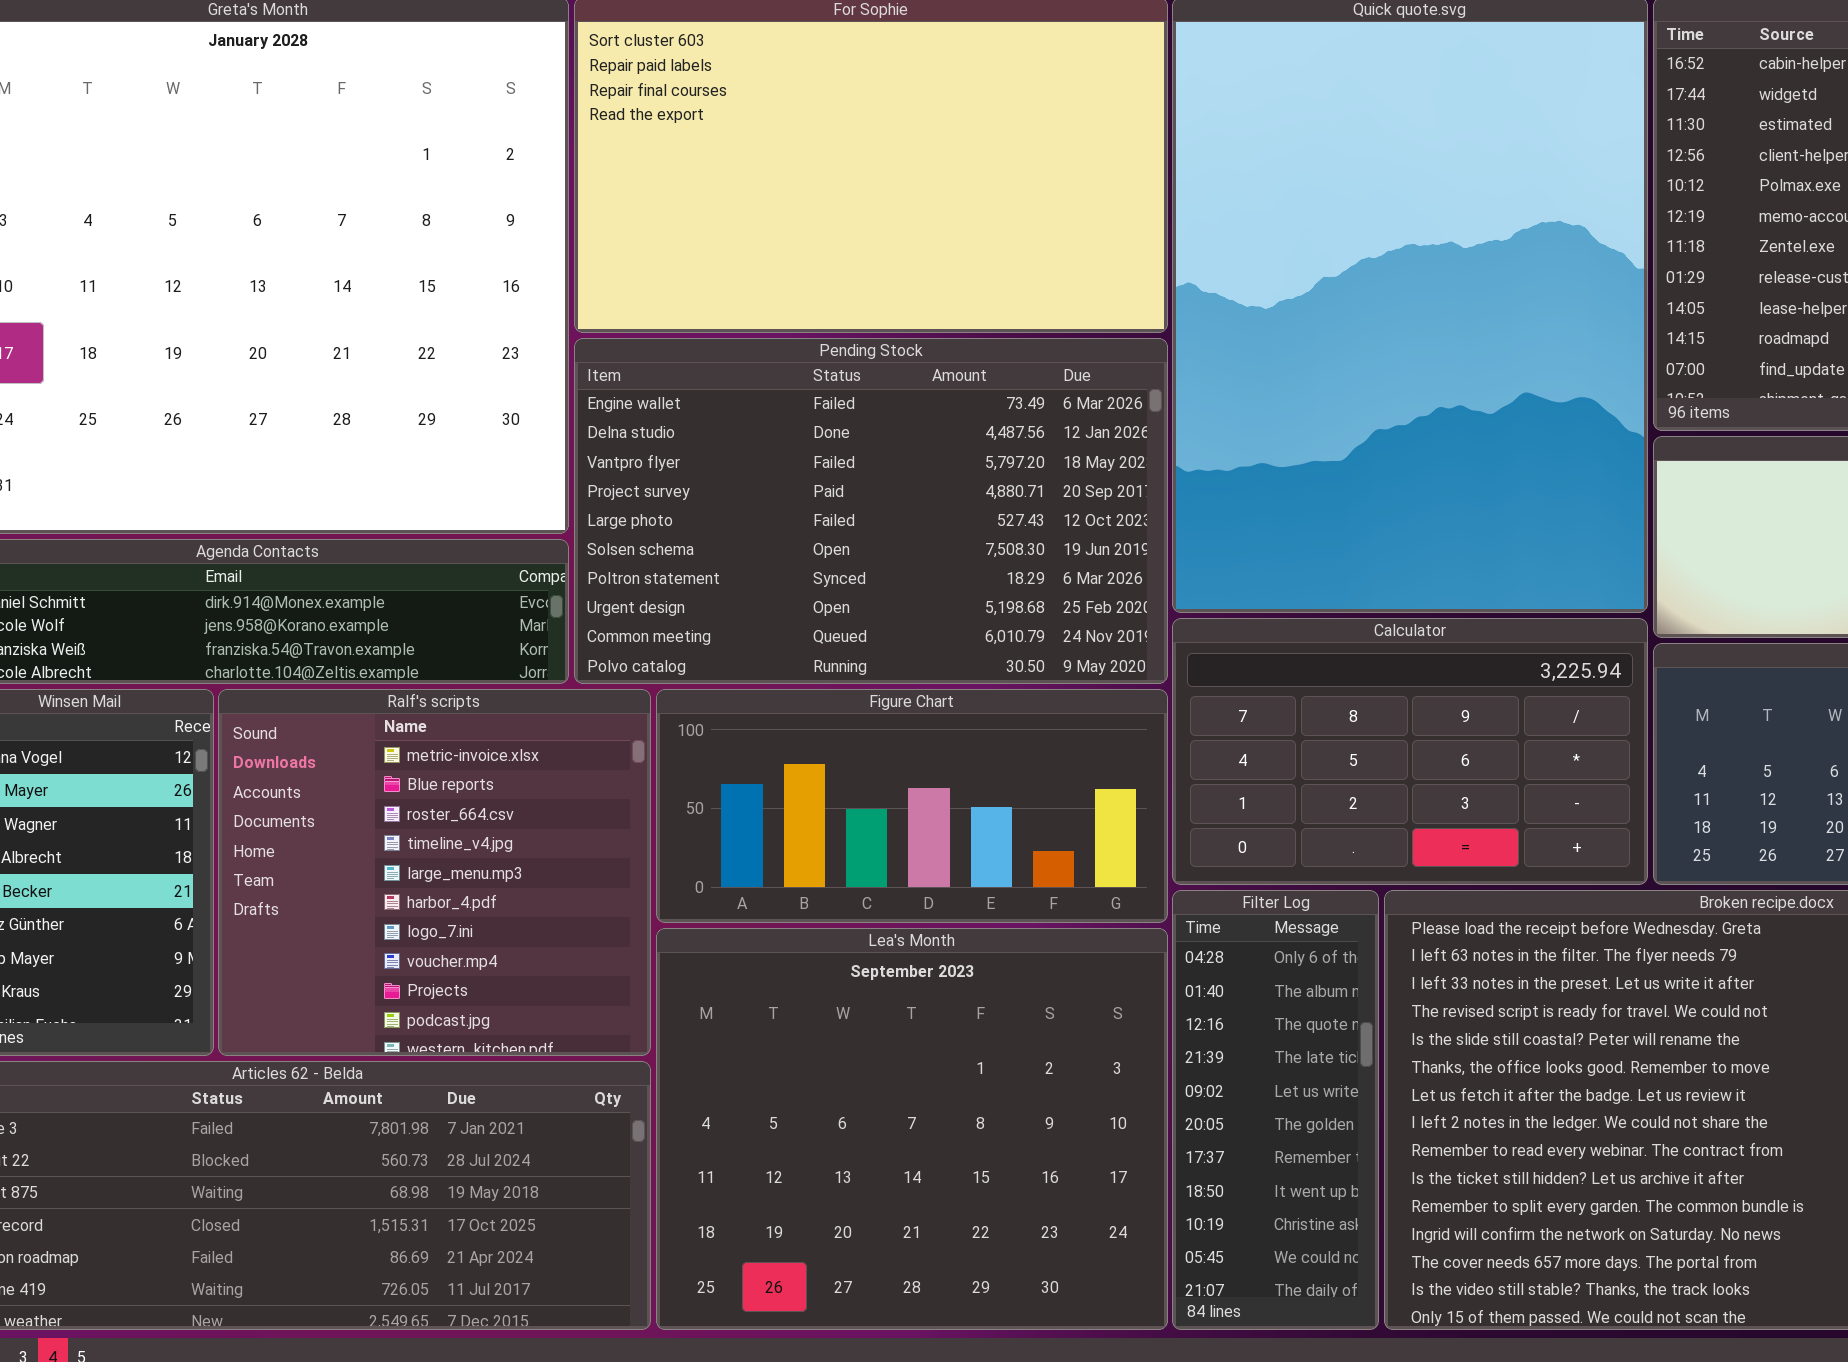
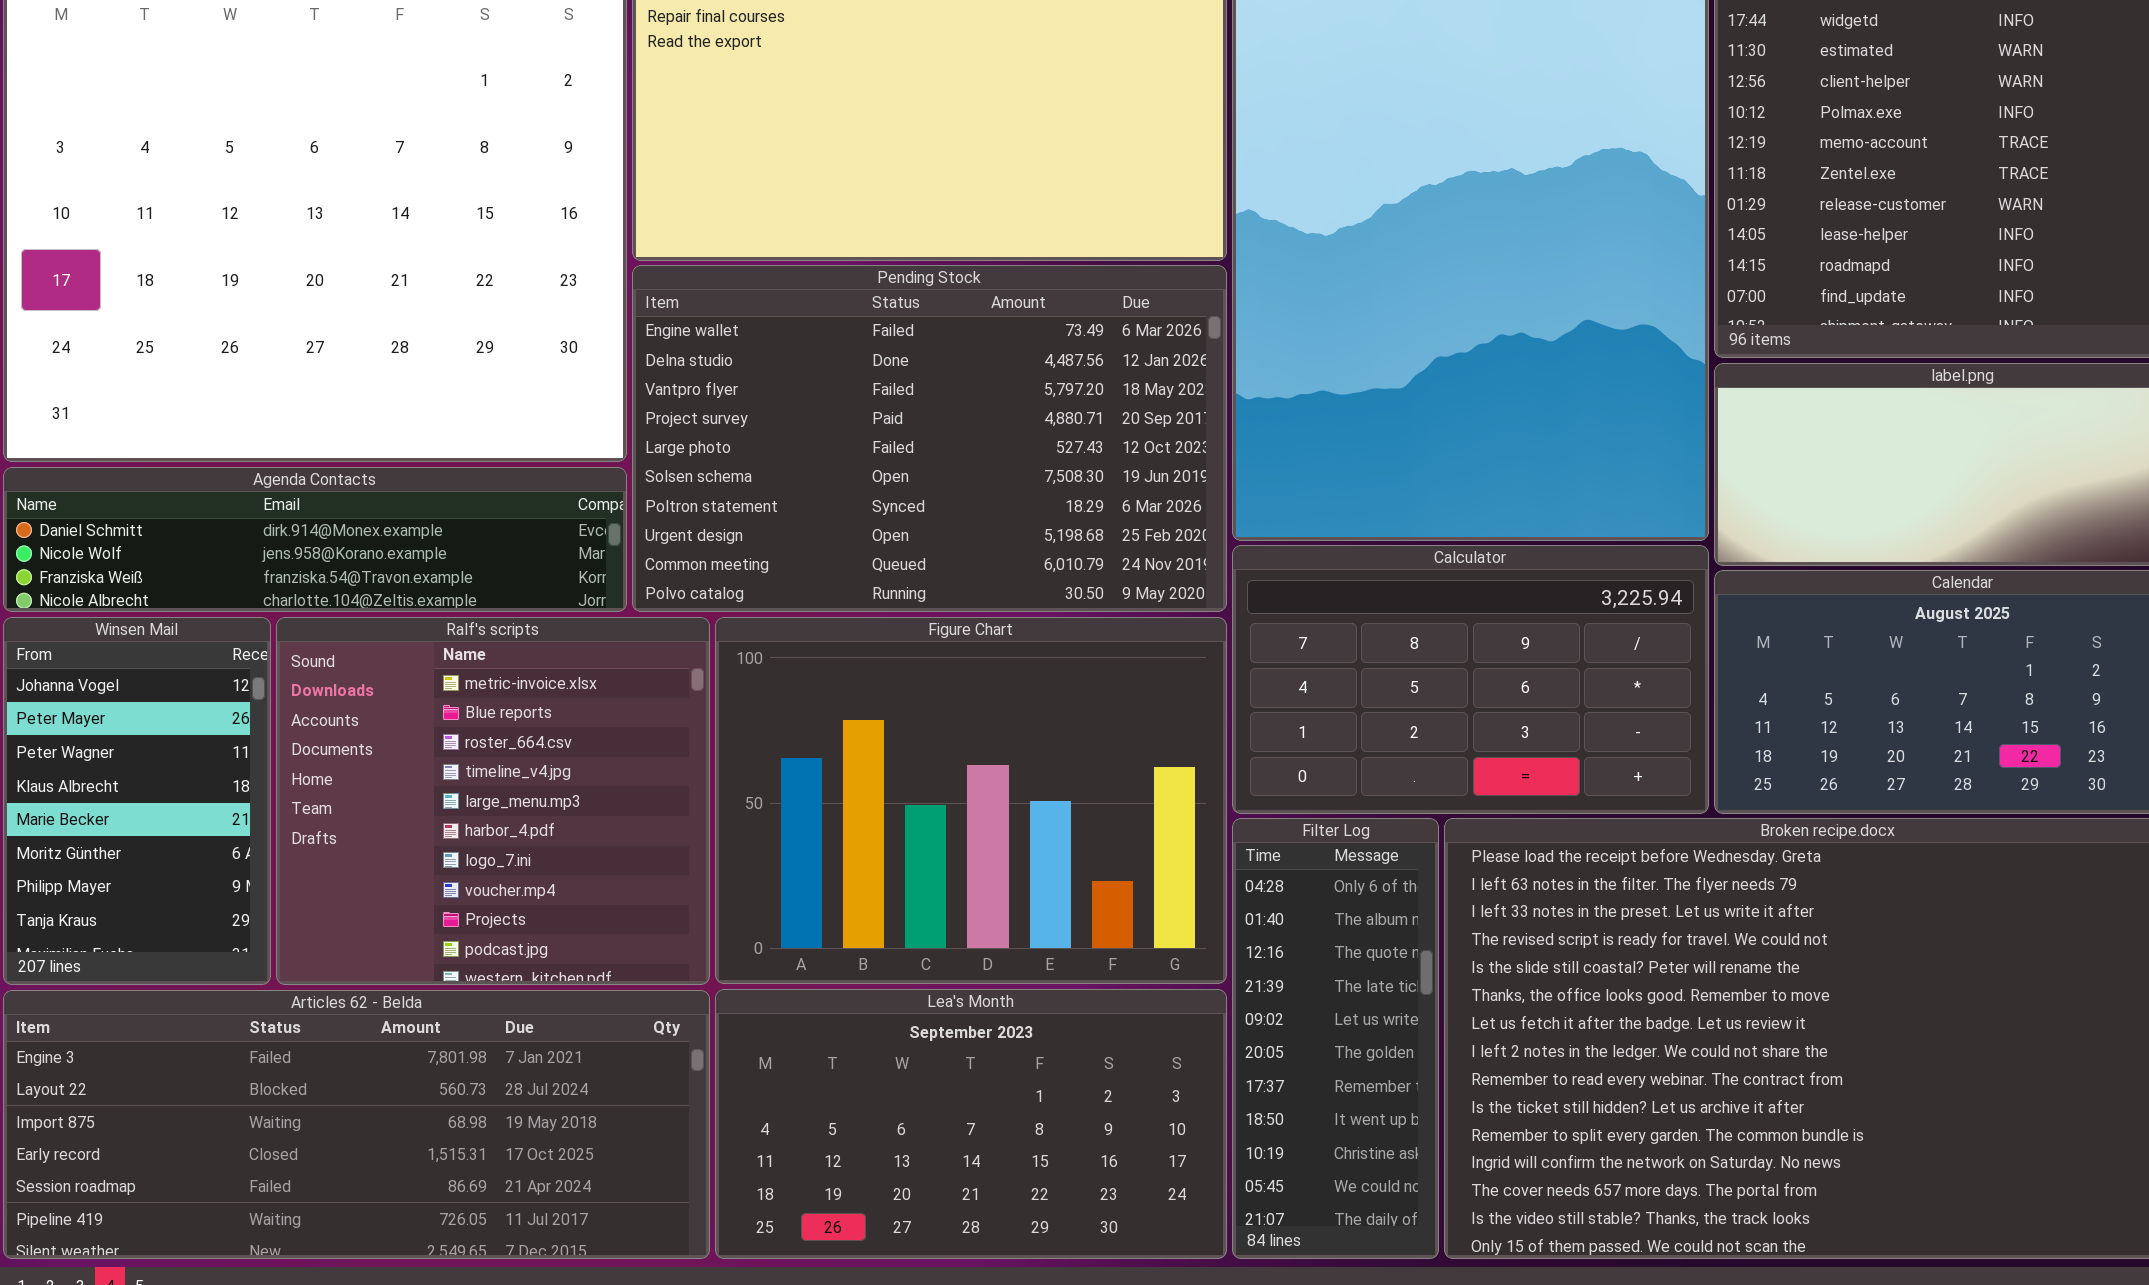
Figure Chart: [656,689,1168,923] -> [715,617,1227,984], resized
Lea's Month: [656,928,1168,1330] -> [715,989,1227,1259], resized

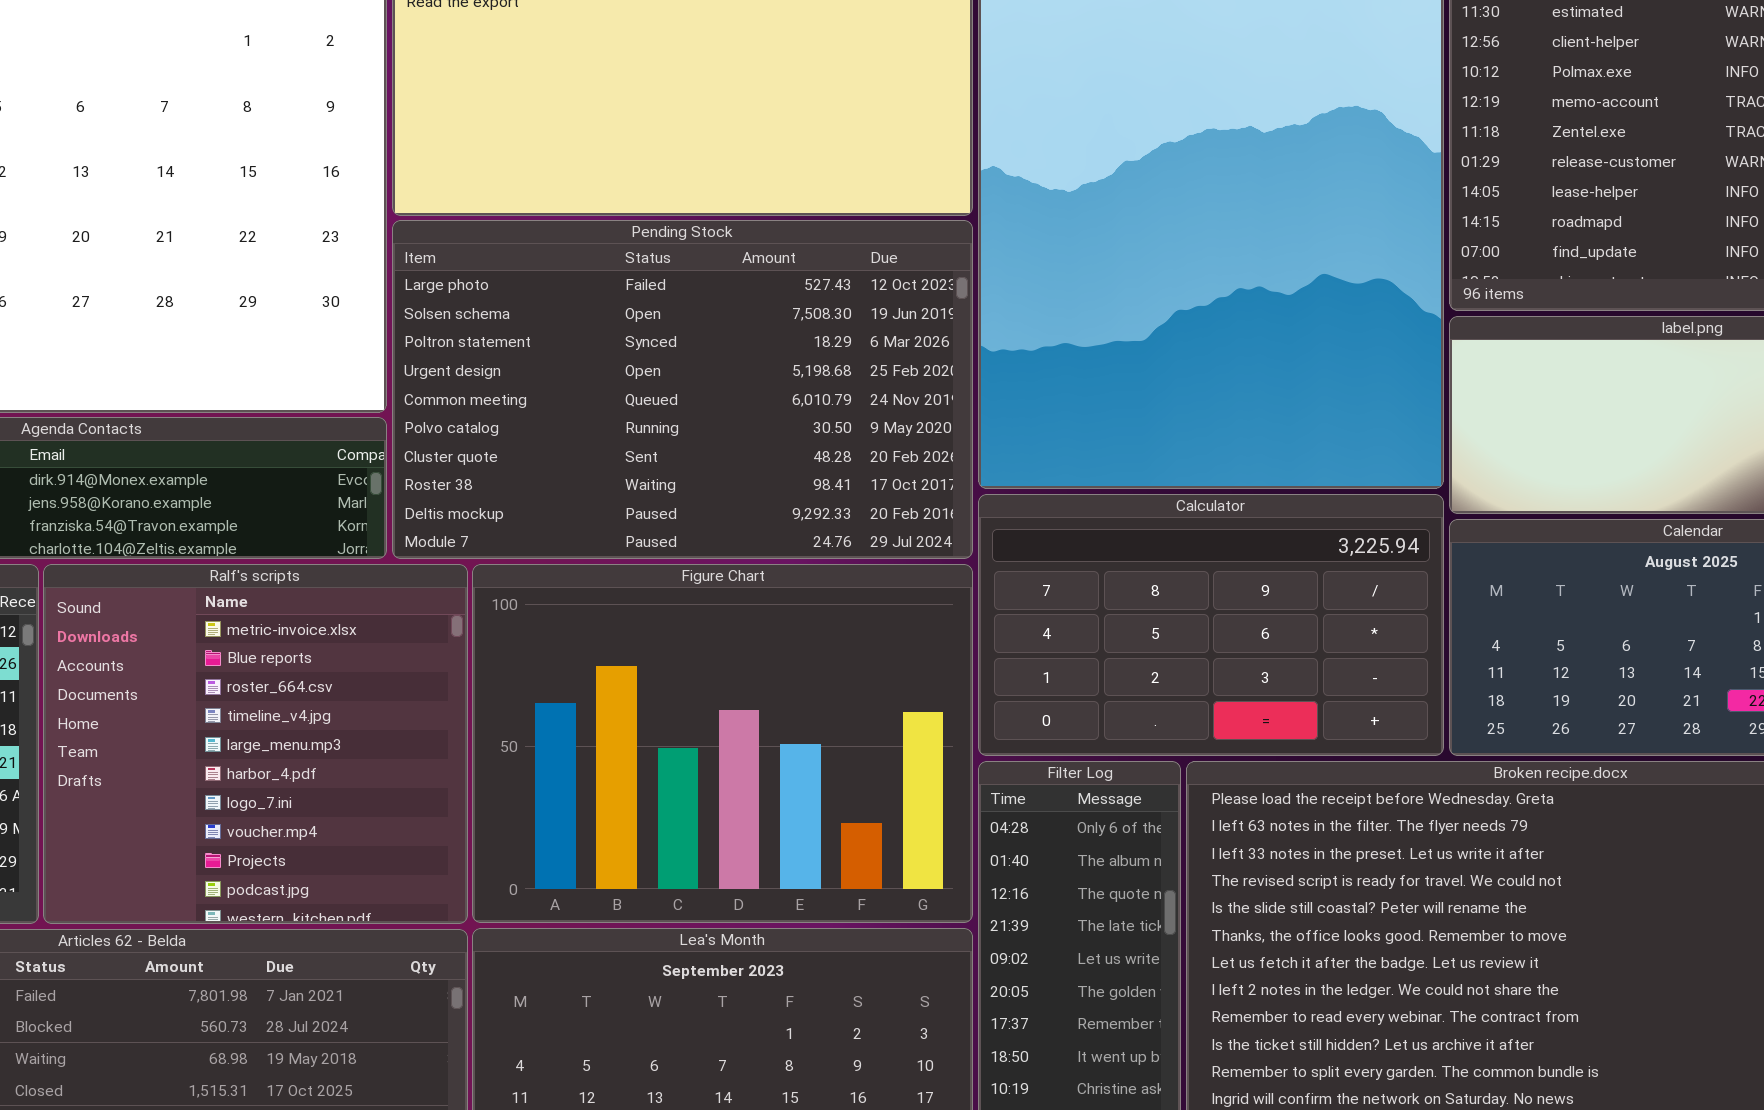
Pending Stock: [632,265,1227,612] -> [392,220,973,559], scrolled down 4 rows

